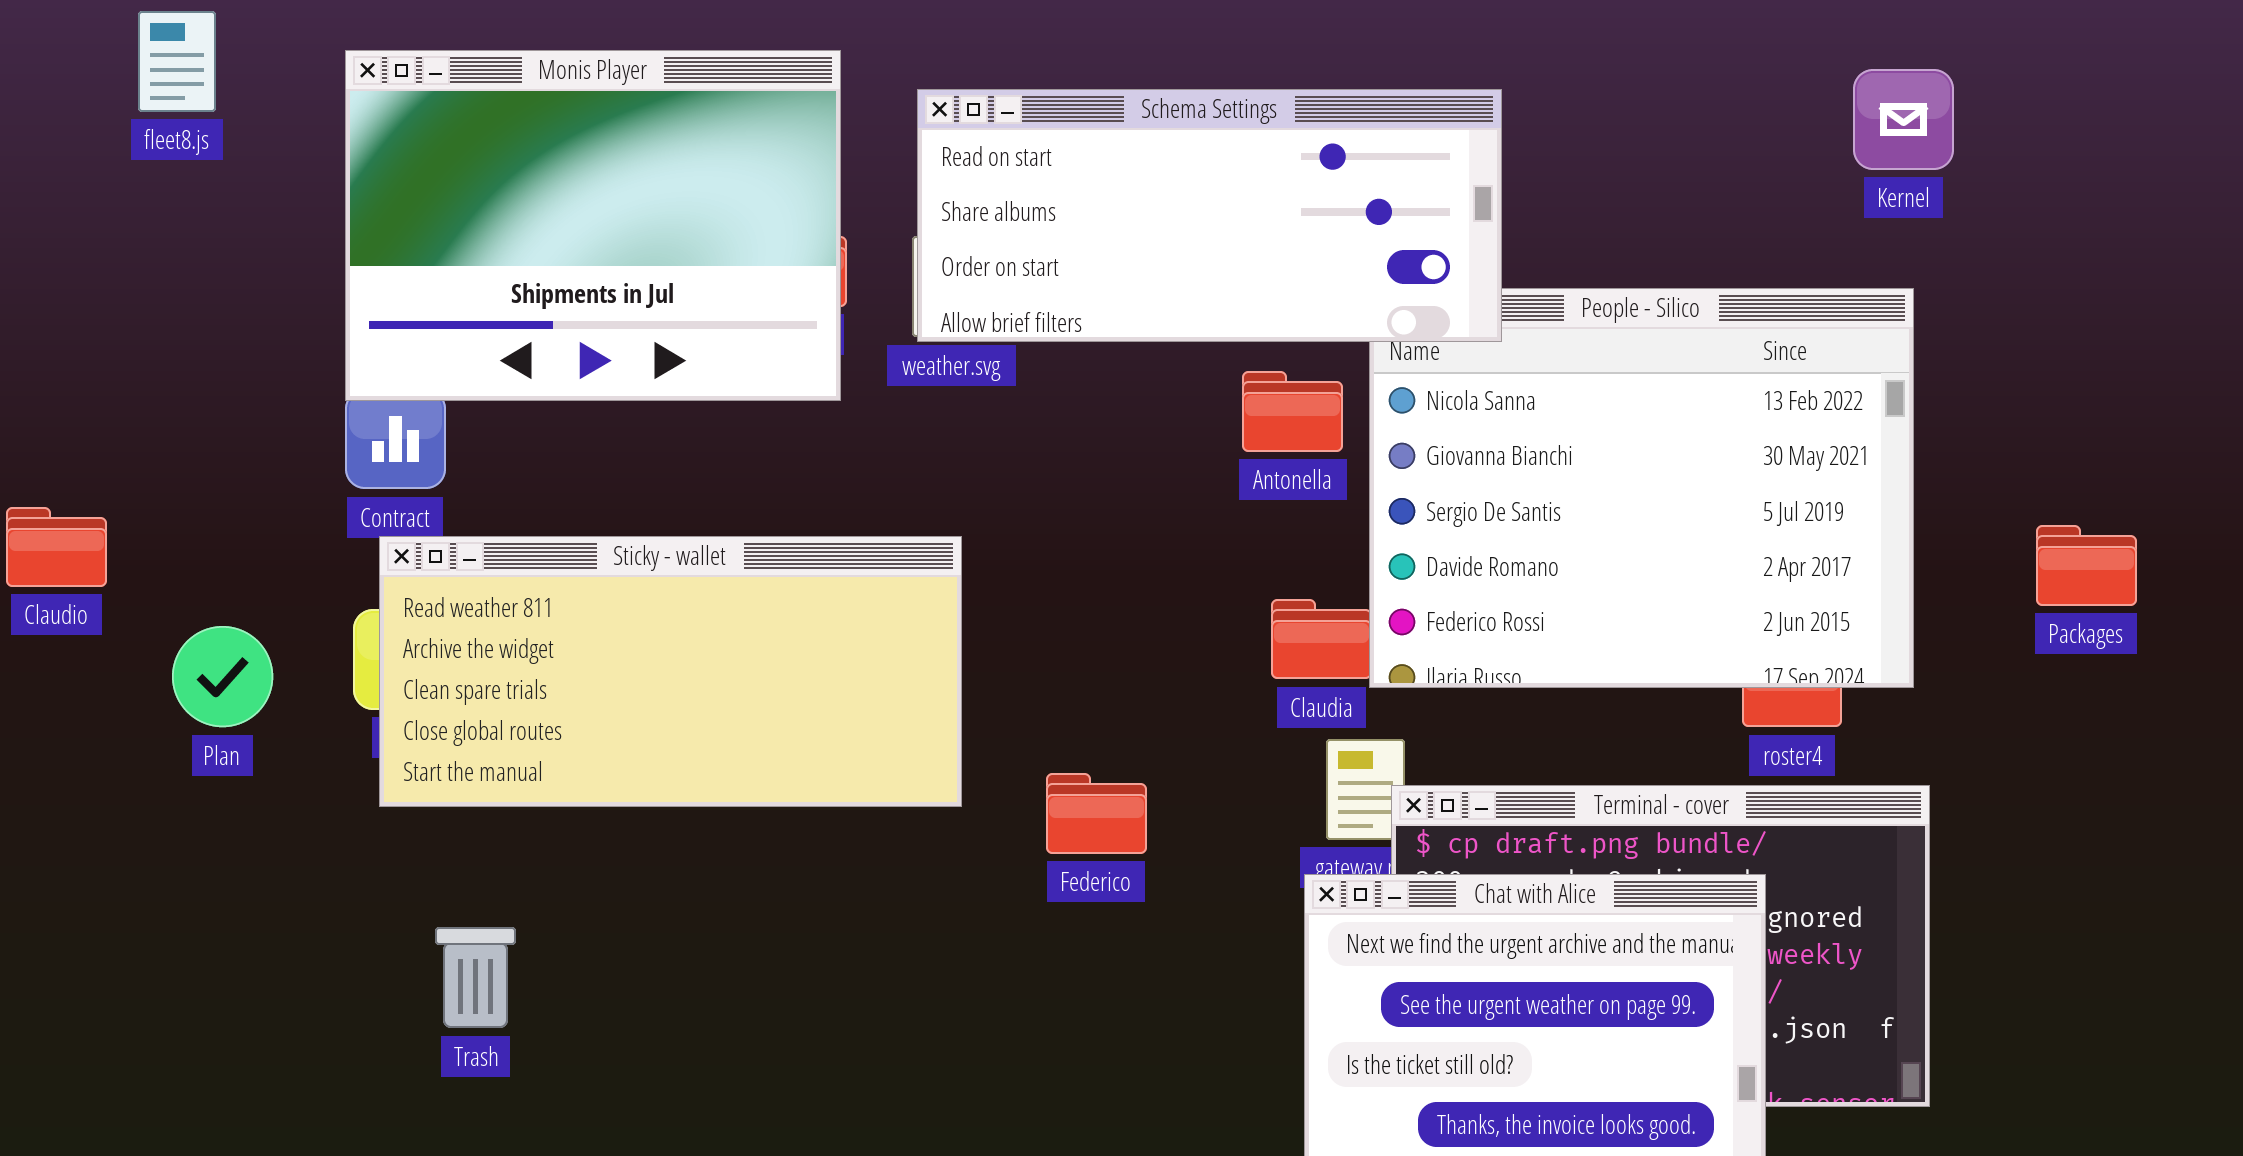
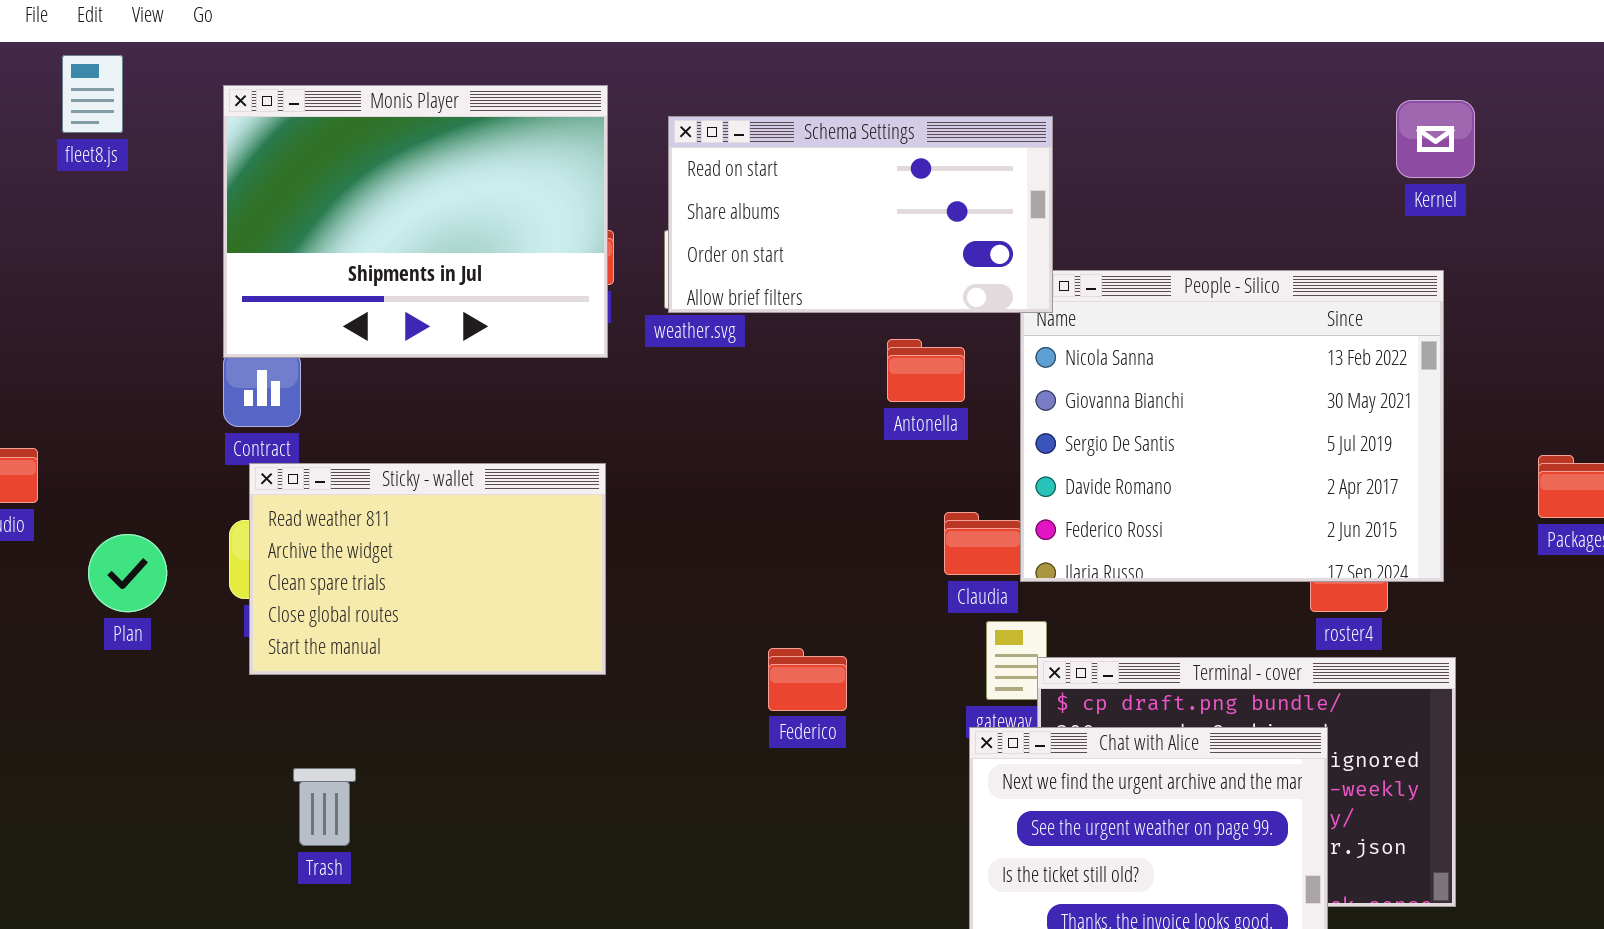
Schema Settings: [917,89,1502,342] -> [668,116,1053,313], resized
Antonella: [1242,371,1343,452] -> [887,339,965,402], moved
Sticky - wallet: [379,536,962,807] -> [249,463,606,675], resized

